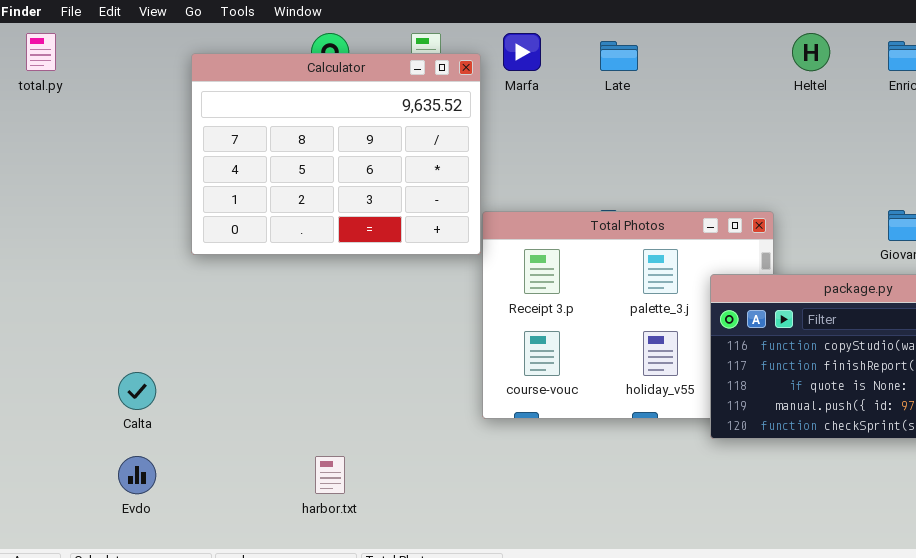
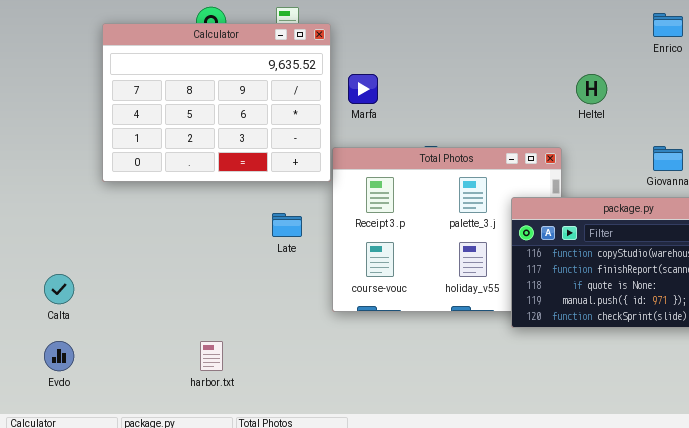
Marfa: [503,33,541,71] -> [348,74,378,104], moved
Heltel: [792,33,830,71] -> [576,74,607,104], moved
Late: [600,41,638,71] -> [272,213,302,237], moved

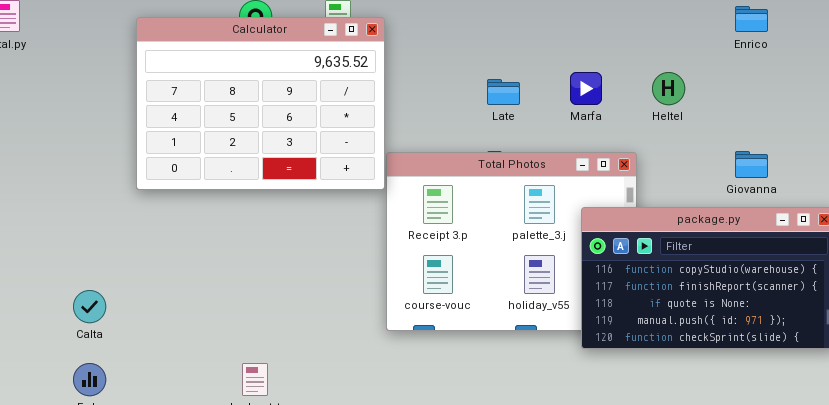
Marfa: [348,74,378,104] -> [570,72,602,105], moved
Late: [272,213,302,237] -> [487,79,520,105], moved

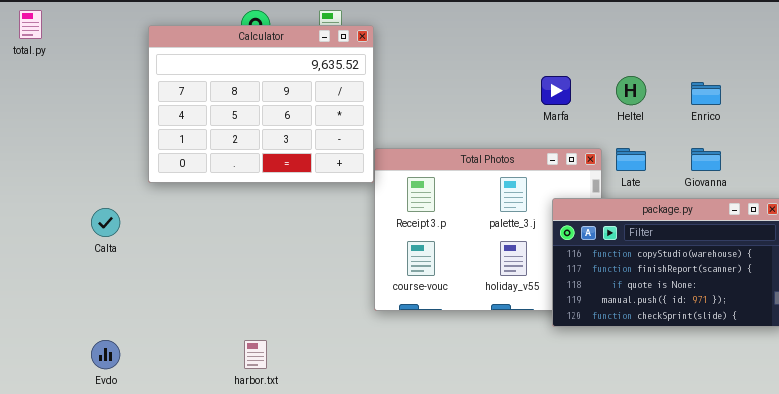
Enrico: [735,6,768,32] -> [691,82,721,105], moved
Late: [487,79,520,105] -> [616,148,646,171], moved
Calta: [73,290,106,323] -> [91,208,120,237], moved

